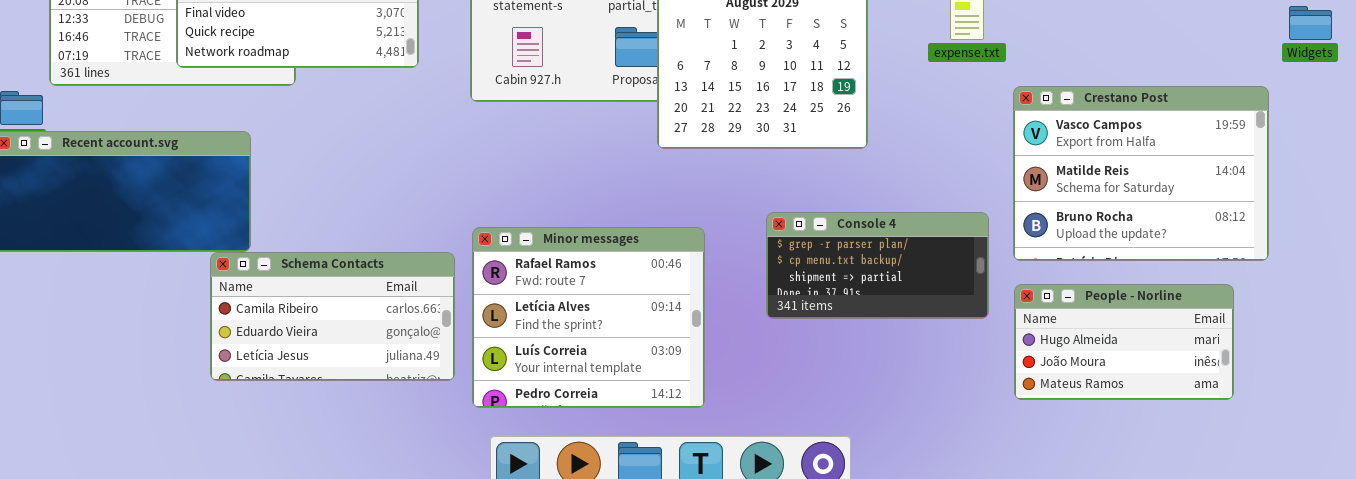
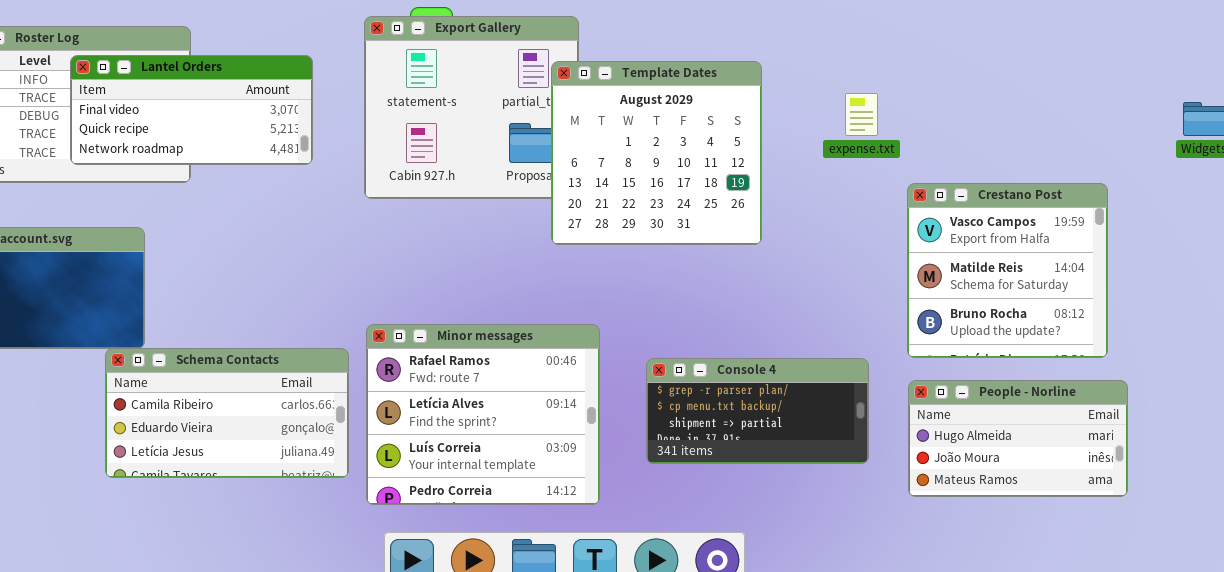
Crestano Post: [1013,86,1269,261] -> [907,183,1108,358], resized
Console 4: [766,212,989,319] -> [646,358,869,464], moved

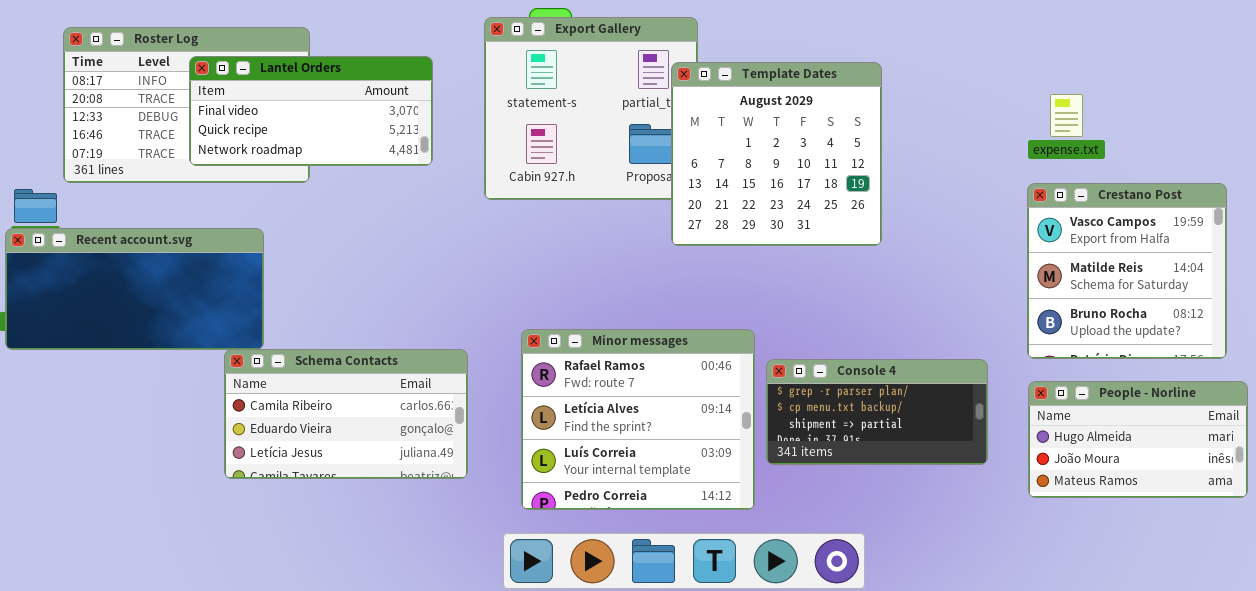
expense.txt: [845,93,878,136] -> [1050,94,1083,137], moved
Minor messages: [366,324,600,505] -> [521,329,755,510], moved

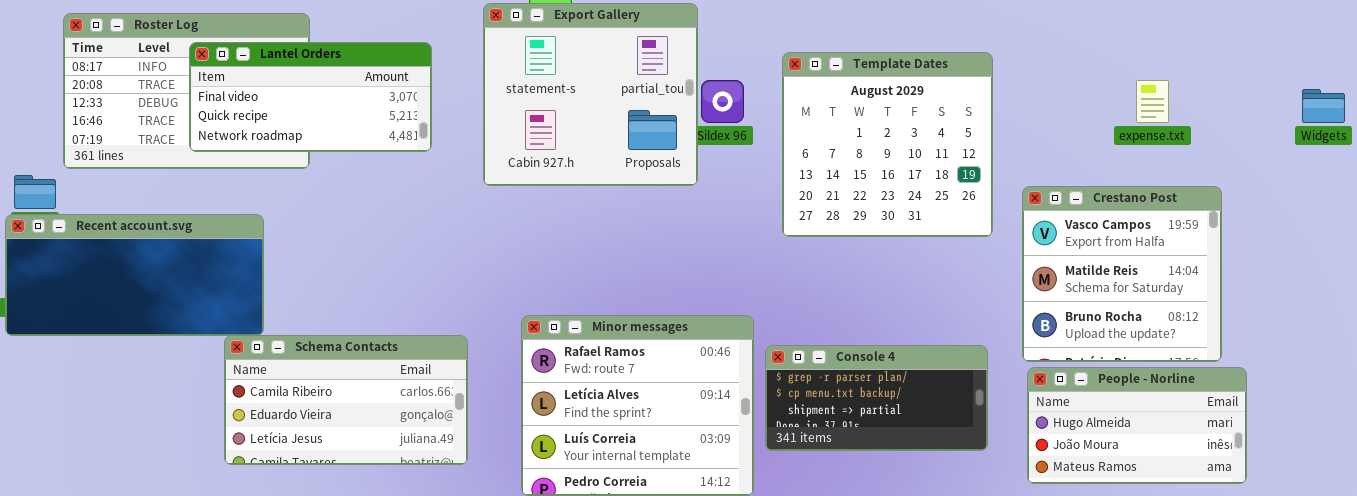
Template Dates: [671,62,882,246] -> [782,52,993,237], moved
expense.txt: [1050,94,1083,137] -> [1136,80,1169,123], moved
Crestano Post: [1027,183,1227,359] -> [1022,186,1222,362], moved

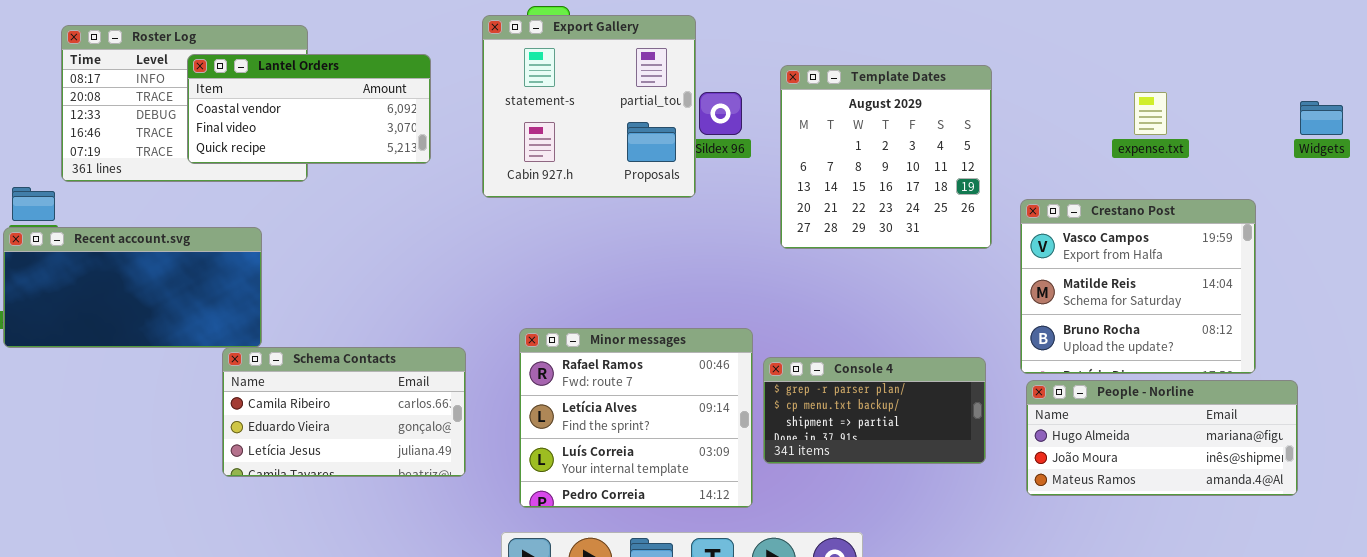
Lantel Orders: [189,42,432,152] -> [187,54,431,164], scrolled up 1 row
Crestano Post: [1022,186,1222,362] -> [1020,199,1256,374], resized
People - Norline: [1027,367,1247,484] -> [1026,380,1298,496], resized

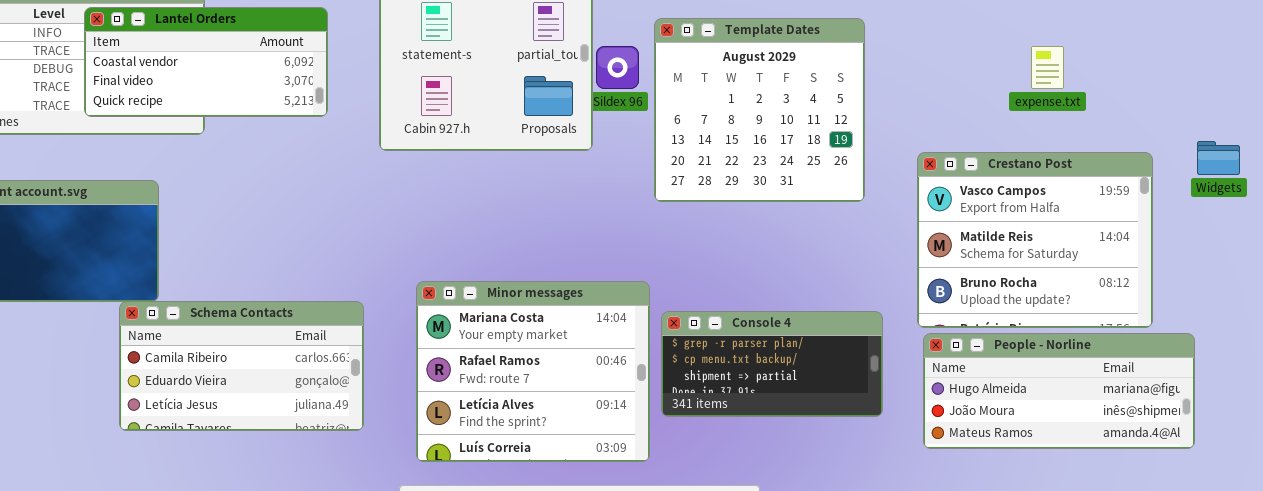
Template Dates: [780,65,992,249] -> [654,18,865,202], moved
Widgets: [1300,101,1343,135] -> [1197,141,1240,175], moved
Minor messages: [519,328,753,508] -> [416,281,650,462], scrolled up 1 row

